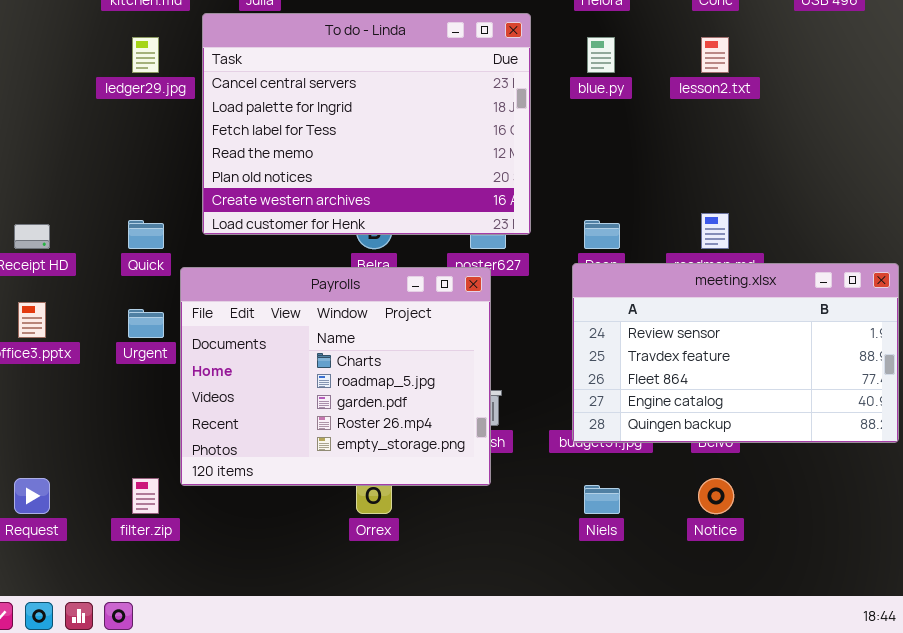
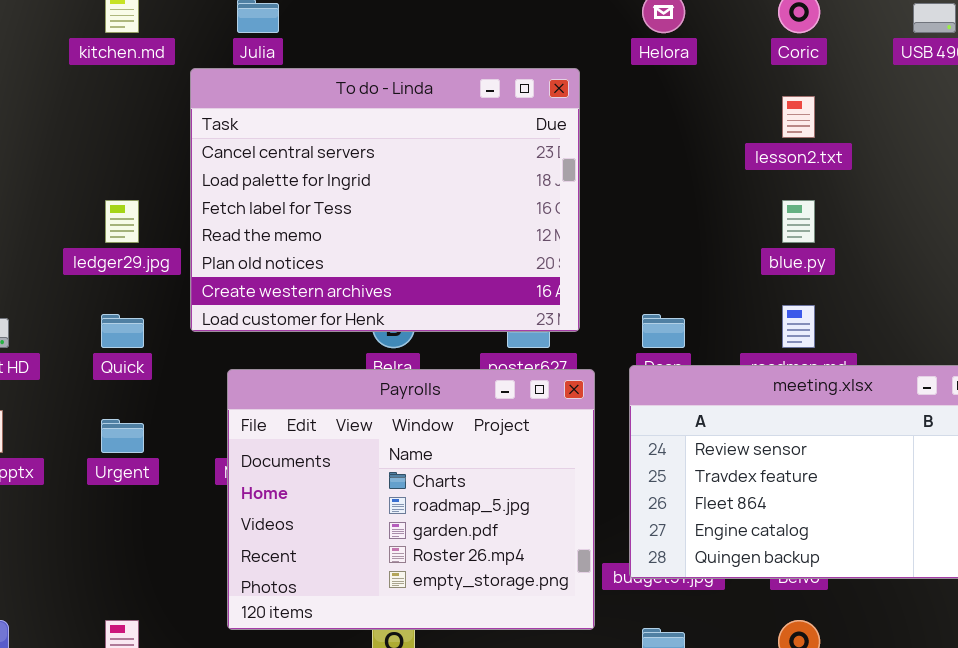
ledger29.jpg: [132,37,159,73] -> [105,200,139,243], moved
blue.py: [587,37,615,73] -> [782,200,815,243], moved
Payrolls: [180,267,491,486] -> [227,369,595,630], moved

